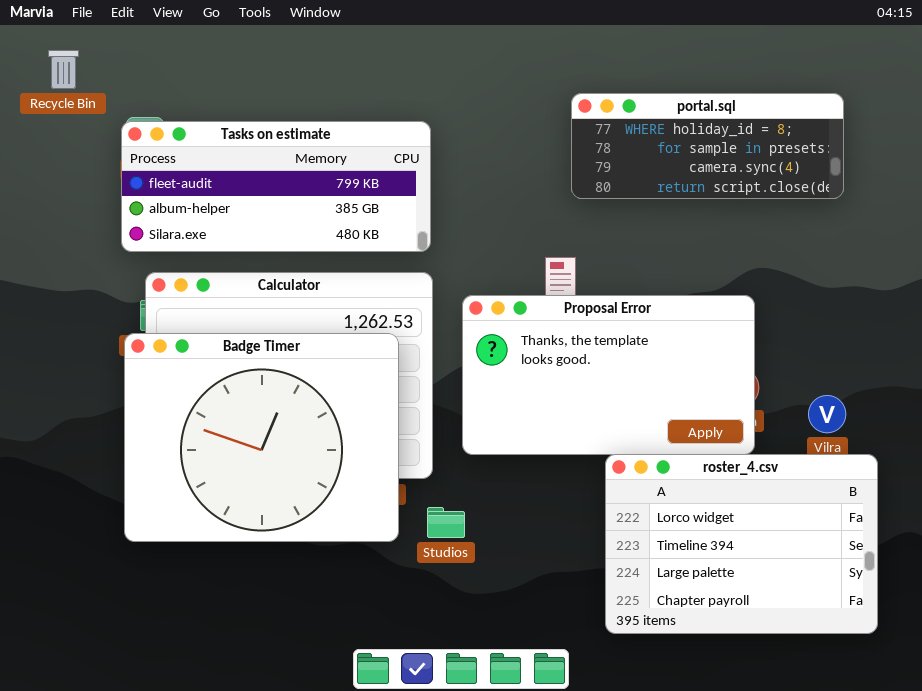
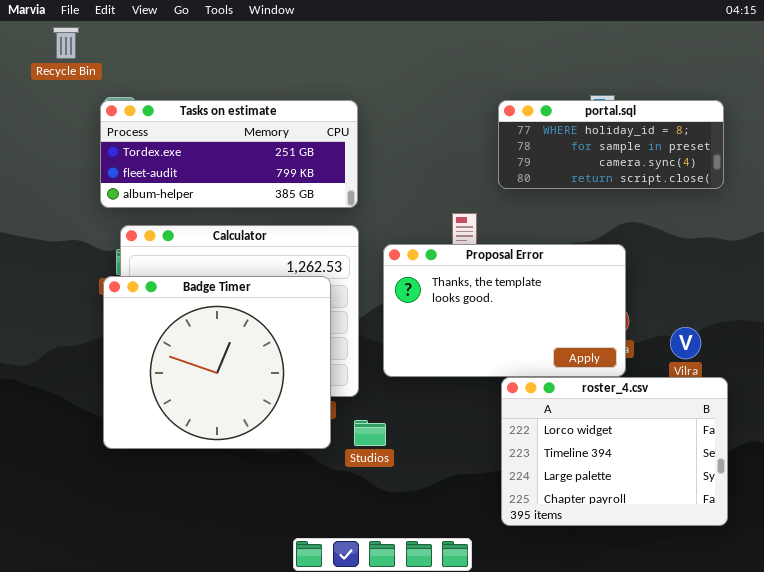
Recycle Bin: [48,50,79,89] -> [53,27,79,59], moved
portal.sql: [571,93,844,199] -> [498,100,724,189], moved
Tasks on estimate: [121,121,431,252] -> [100,100,358,208], scrolled up 1 row

